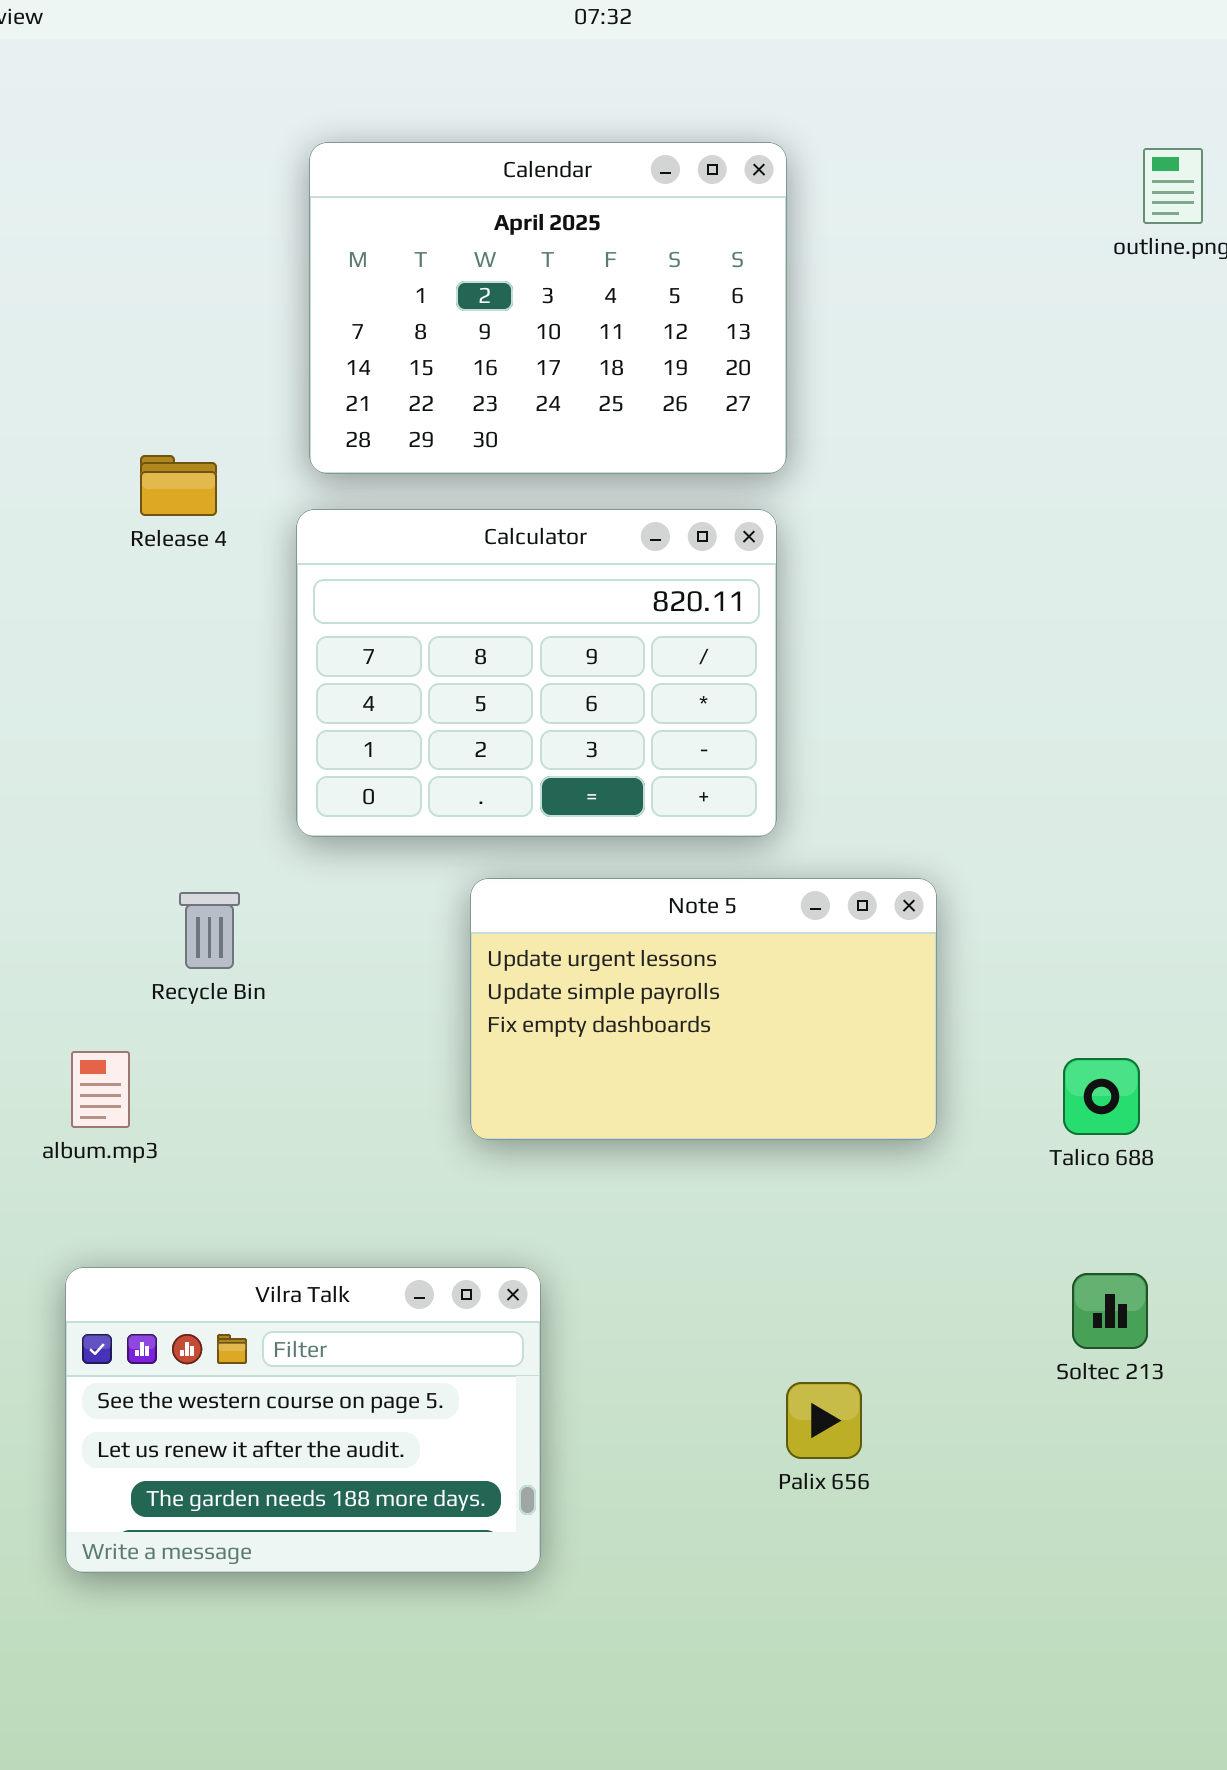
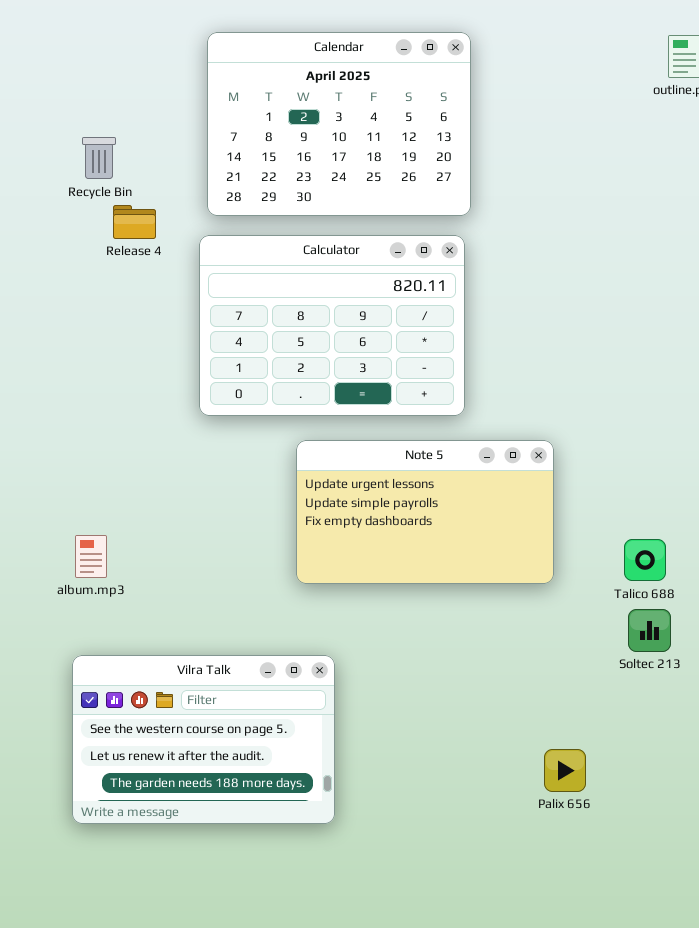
Recycle Bin: [179,892,240,969] -> [82,137,116,179], moved
Soltec 213: [1072,1273,1148,1349] -> [628,609,671,652], moved
Palix 656: [786,1382,862,1459] -> [544,749,586,792], moved

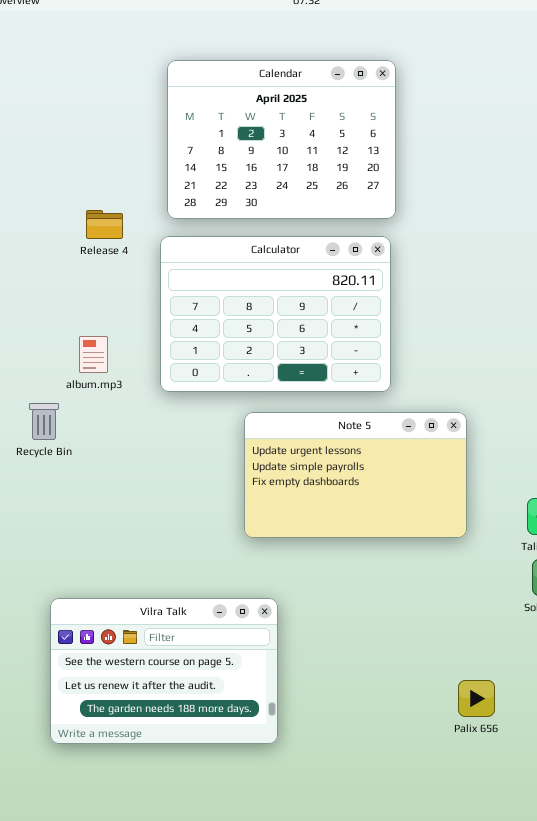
Recycle Bin: [82,137,116,179] -> [29,403,59,440], moved
album.mp3: [75,535,107,578] -> [79,336,108,373], moved

